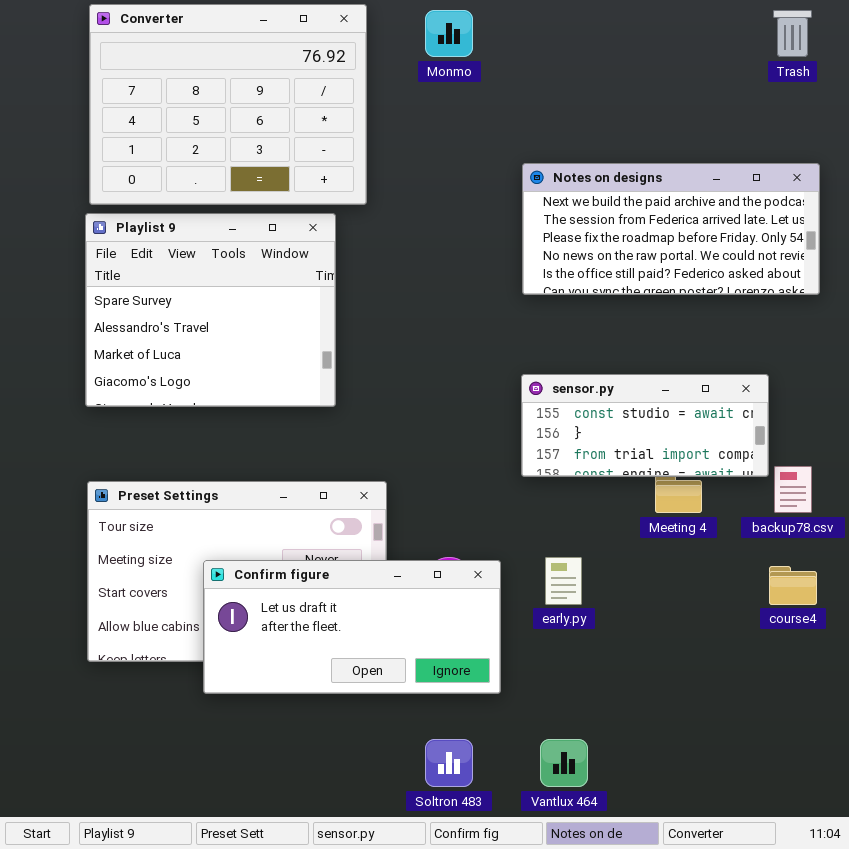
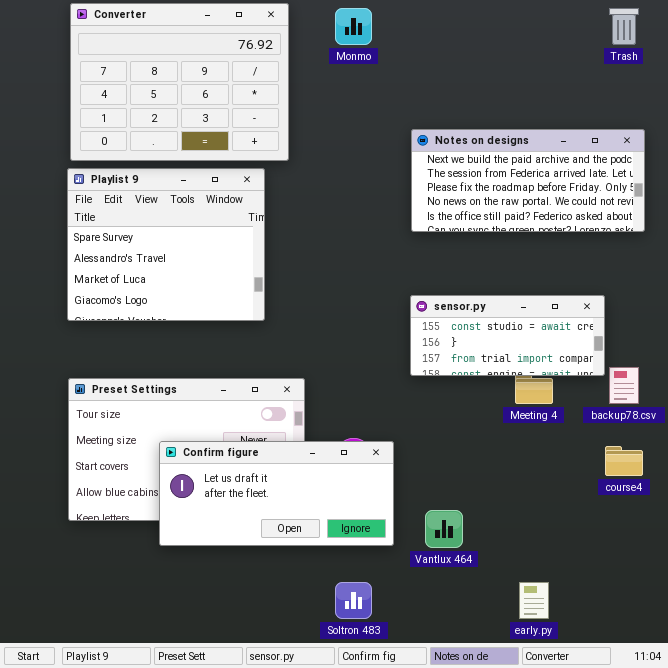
early.py: [545,557,582,605] -> [519,582,549,619], moved
Vantlux 464: [540,739,588,787] -> [425,510,463,548], moved

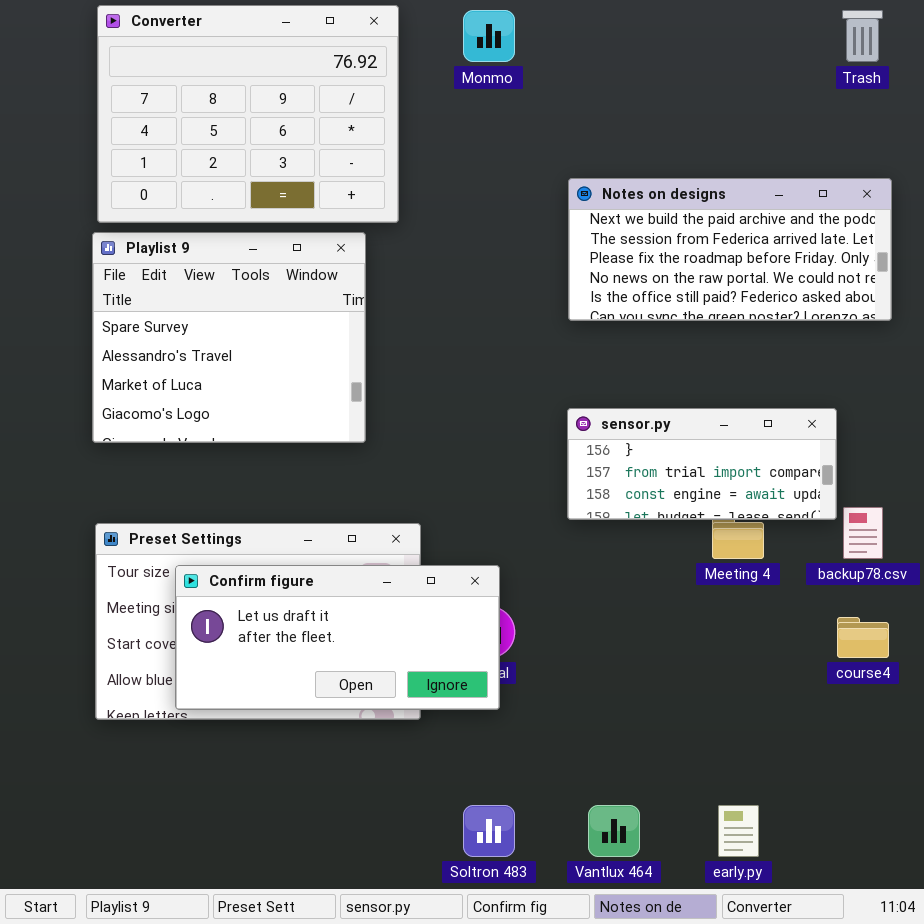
sensor.py: [410,295,605,376] -> [567,408,837,520], scrolled down 1 row
Confirm figure: [159,441,394,546] -> [175,565,500,710], moved
Vantlux 464: [425,510,463,548] -> [588,805,640,857], moved

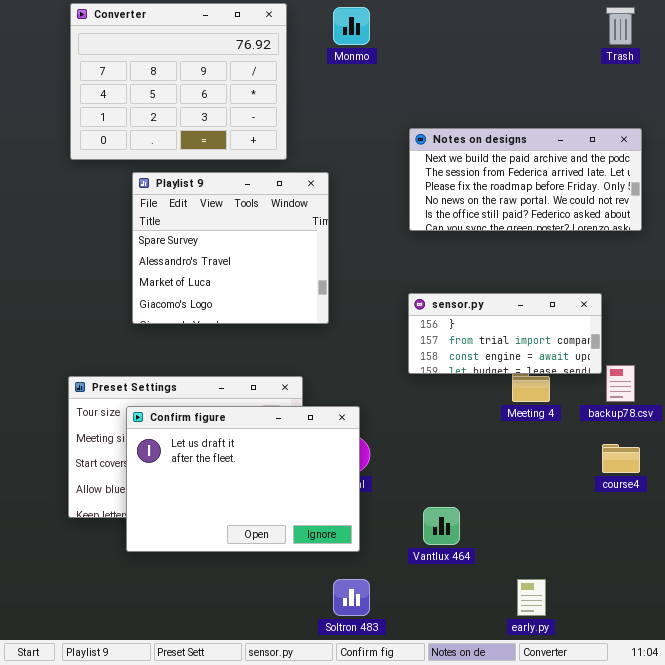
Playlist 9: [92,232,366,443] -> [132,172,329,324], moved
Confirm figure: [175,565,500,710] -> [126,406,360,552], resized
Vantlux 464: [588,805,640,857] -> [423,507,460,545], moved

